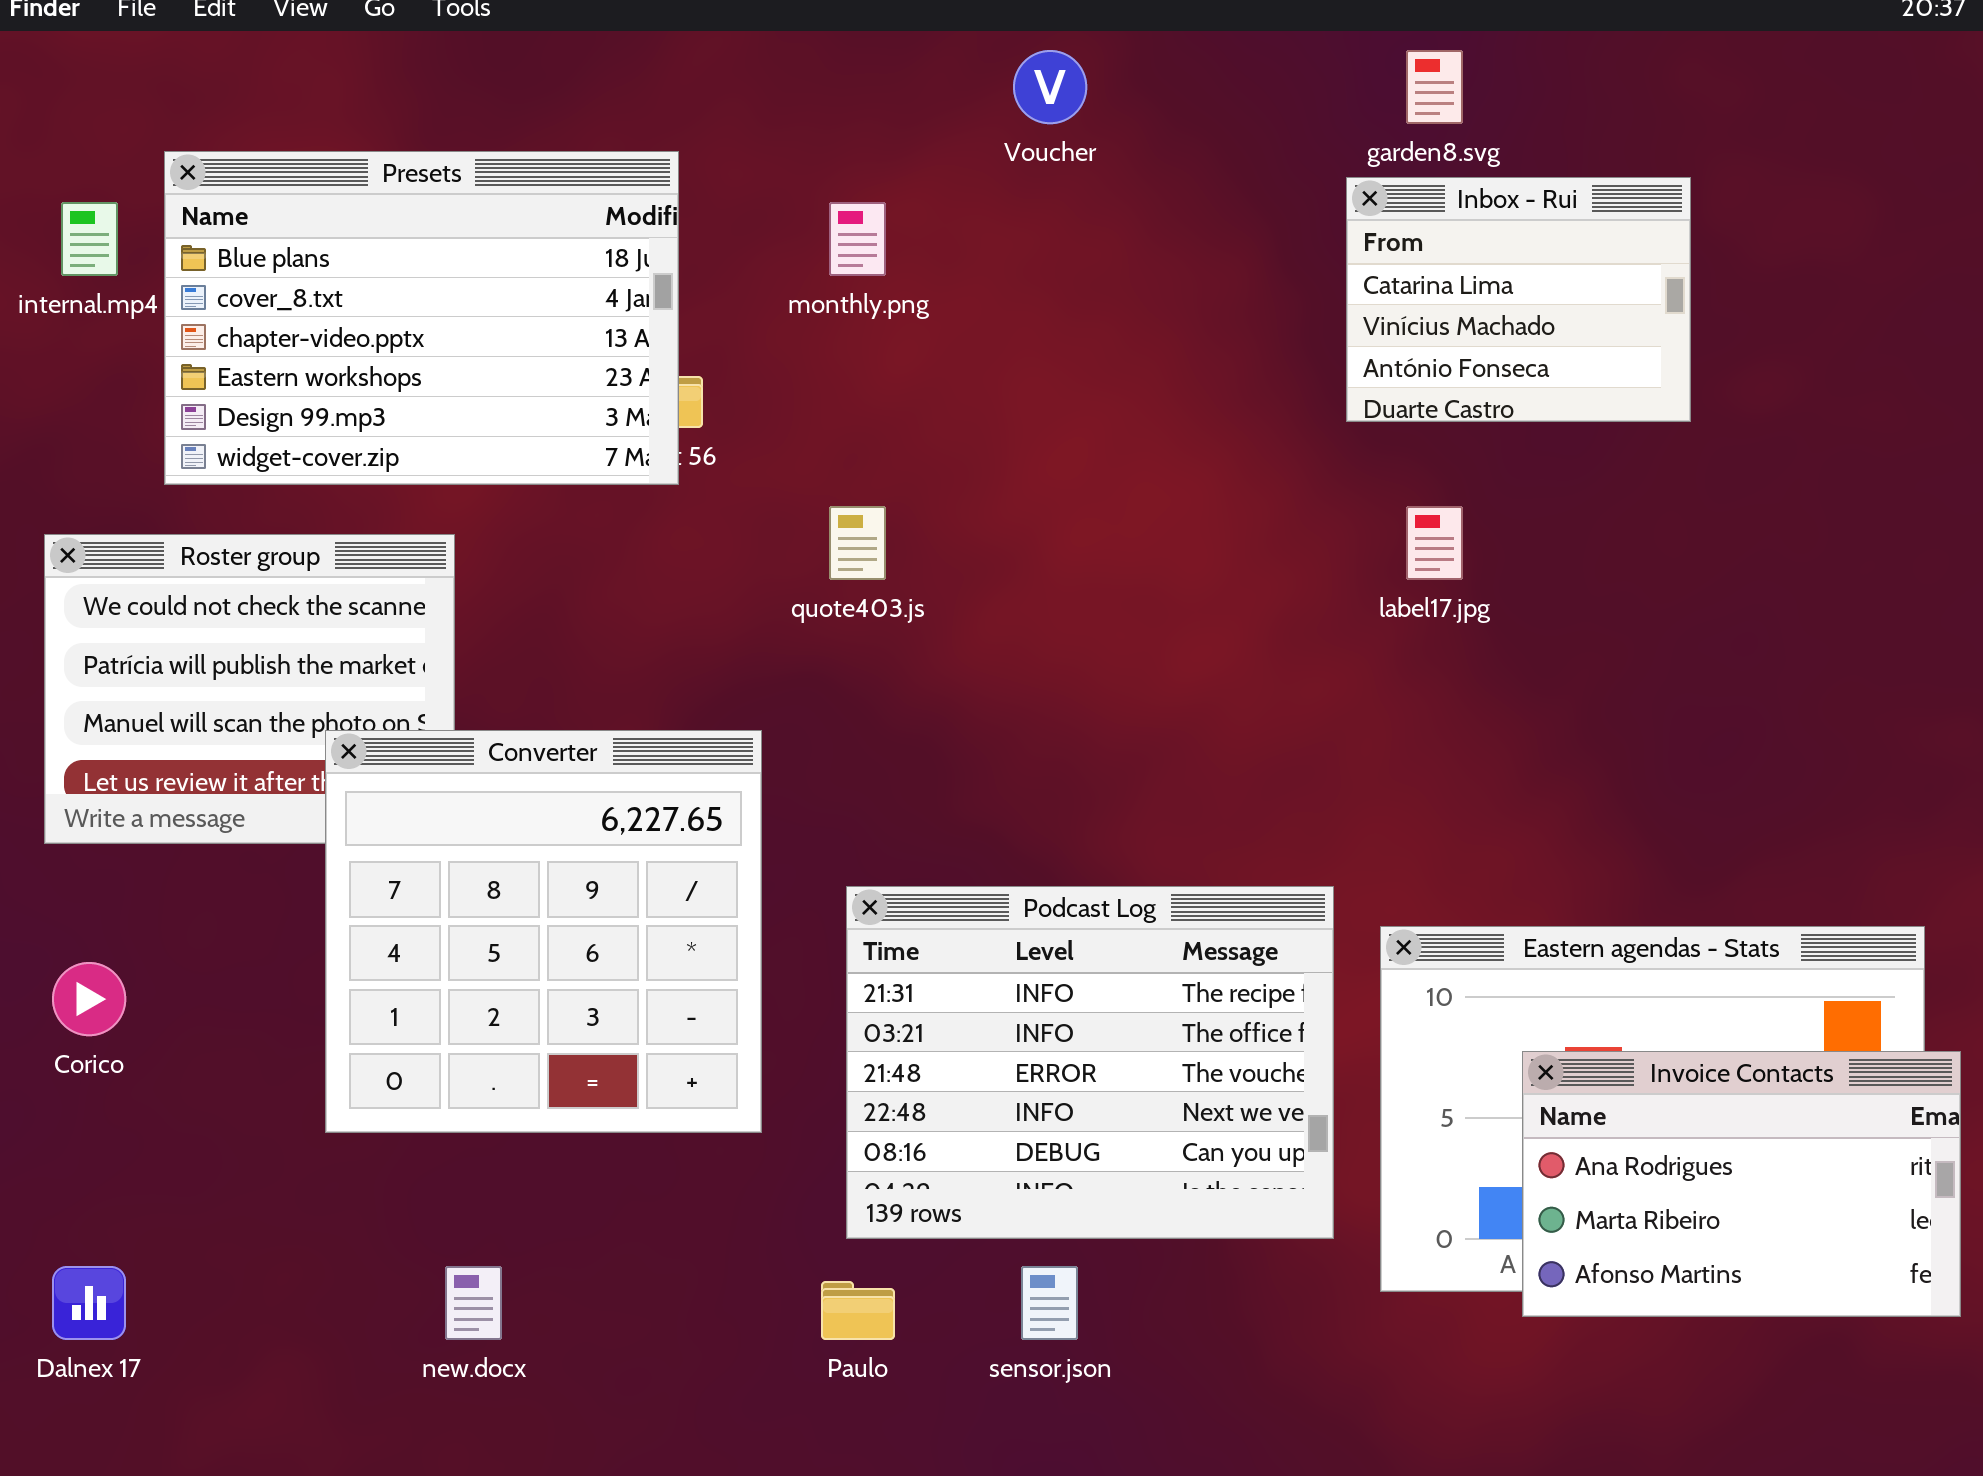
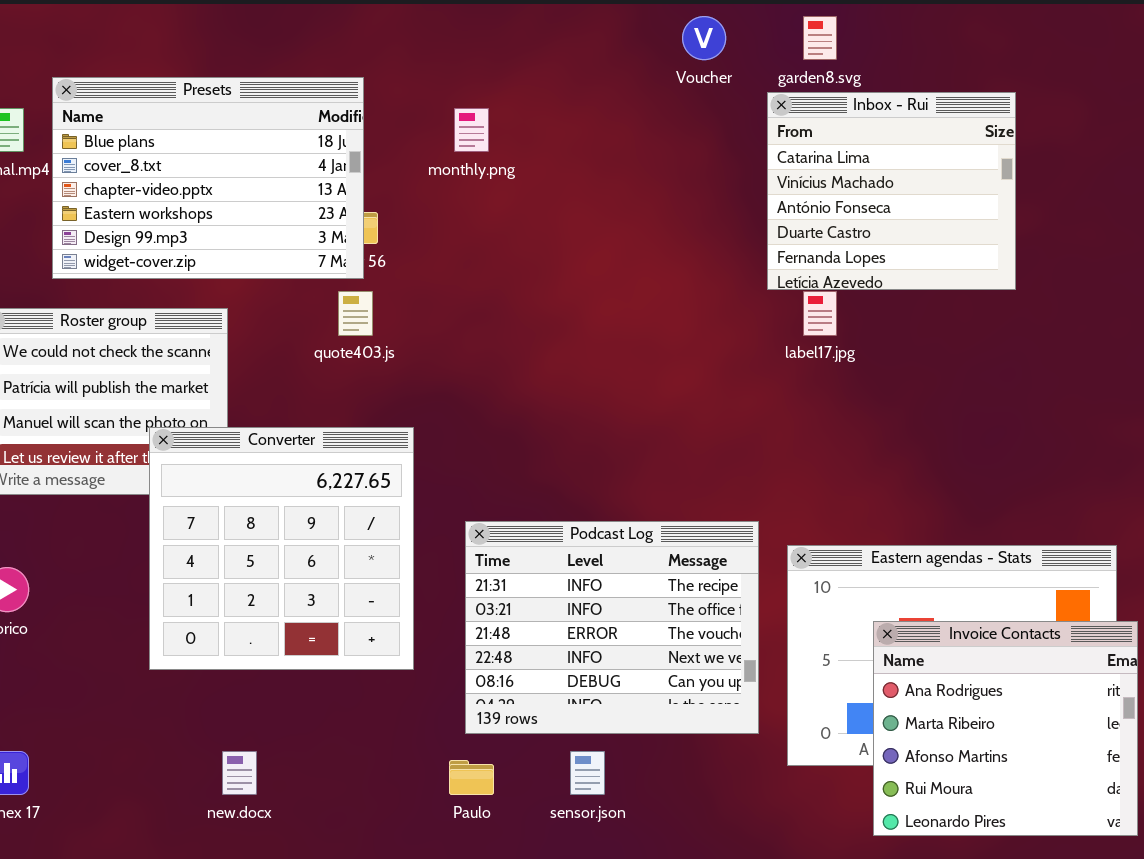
Voucher: [1013,50,1087,124] -> [682,16,726,60], moved
Inbox - Rui: [1346,177,1691,422] -> [767,92,1016,290], resized
quote403.js: [829,506,886,580] -> [338,291,373,336], moved
Invoice Contacts: [1522,1051,1961,1317] -> [873,621,1138,836], resized

